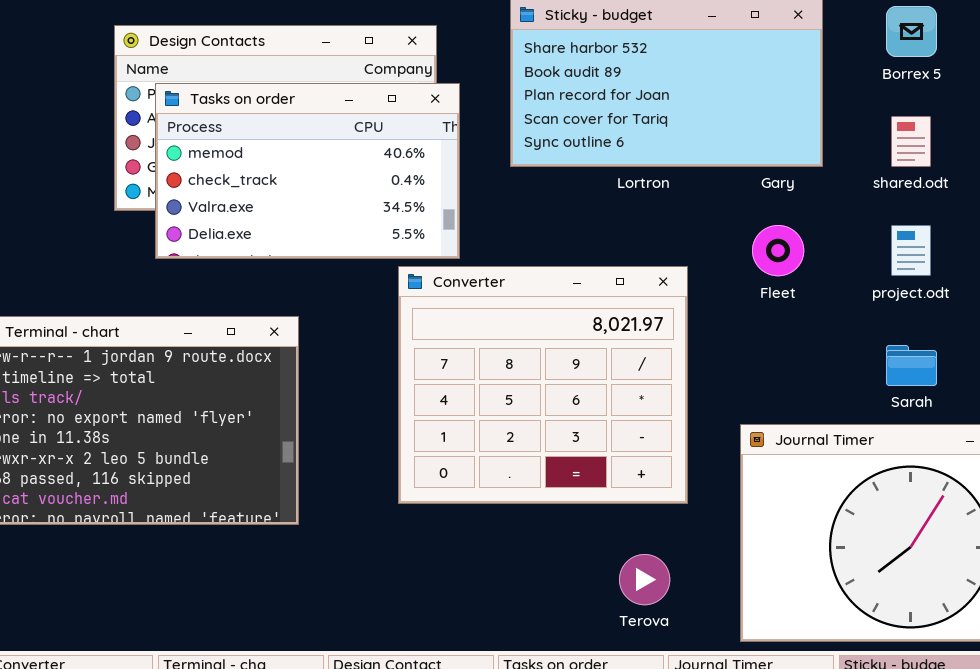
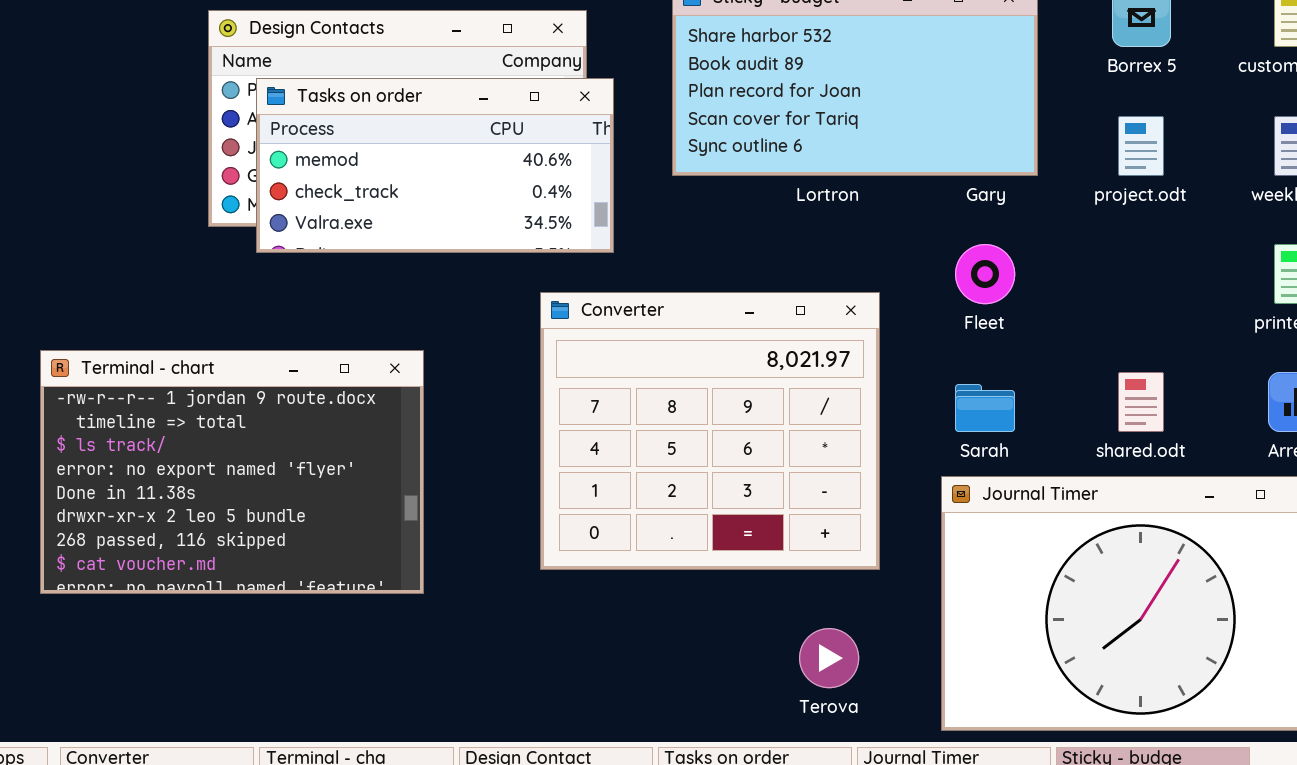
Tasks on order: [155,83,460,259] -> [256,78,614,253], resized
shared.odt: [891,116,931,167] -> [1118,372,1164,432], moved
project.odt: [891,225,931,276] -> [1118,116,1164,176], moved
Sarah: [886,345,937,386] -> [955,384,1015,432], moved

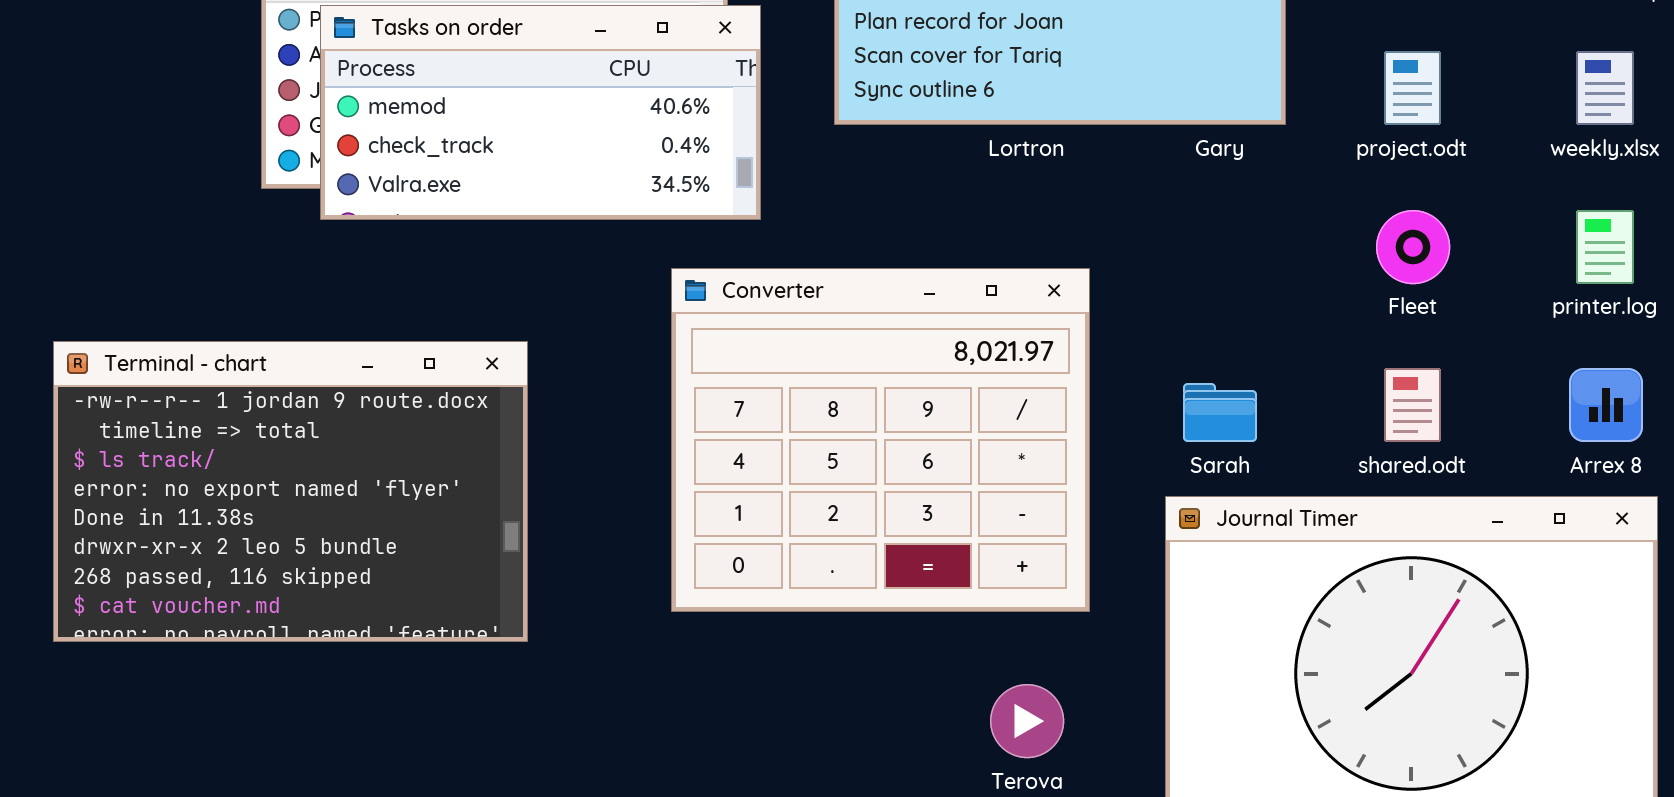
Fleet: [955,244,1015,304] -> [1376,210,1450,284], moved

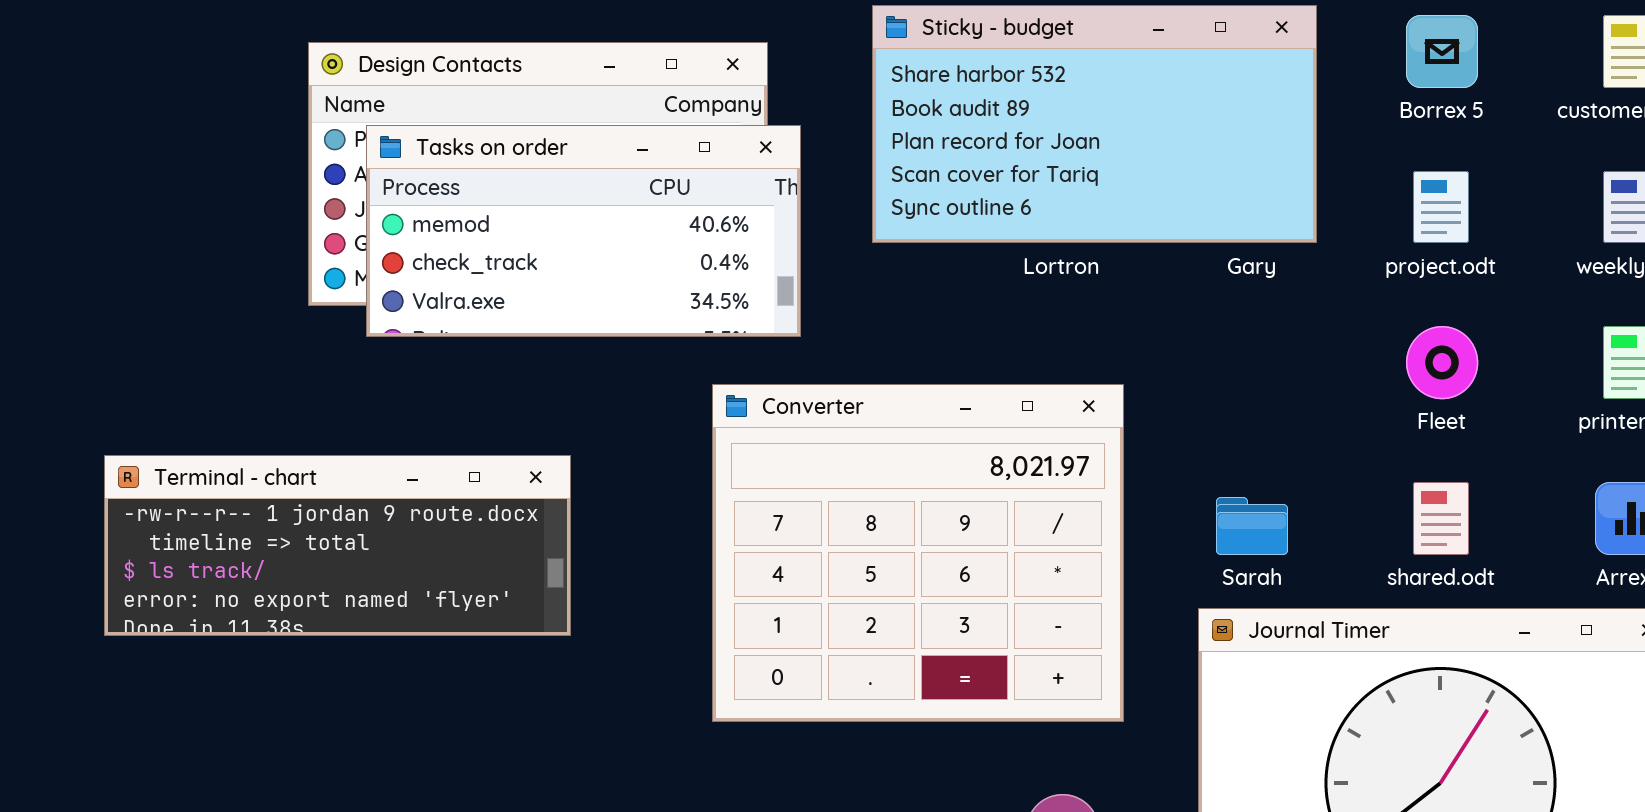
Terminal - chart: [53,341,528,642] -> [104,455,571,636], resized

